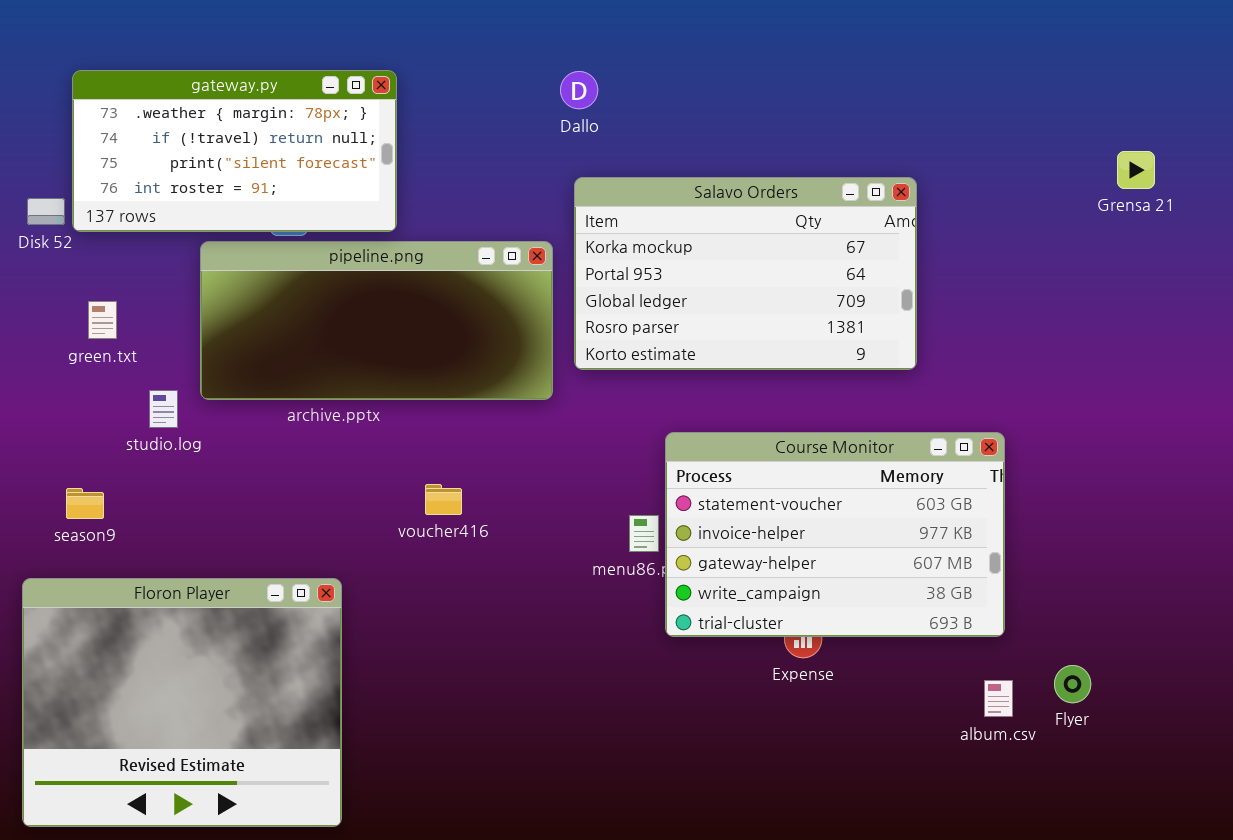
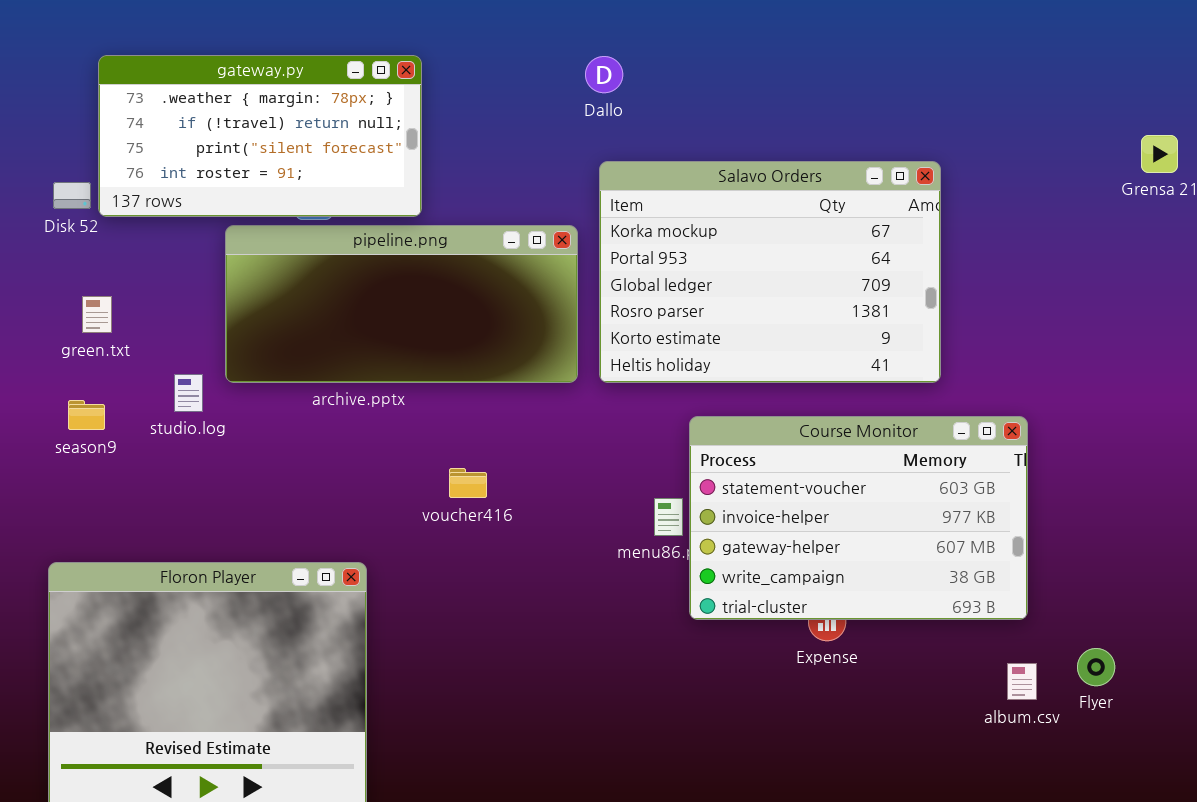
Salavo Orders: [574,177,917,370] -> [599,161,941,383], resized
green.txt: [88,301,117,339] -> [82,296,112,333], moved
season9: [66,488,104,519] -> [68,400,105,430], moved

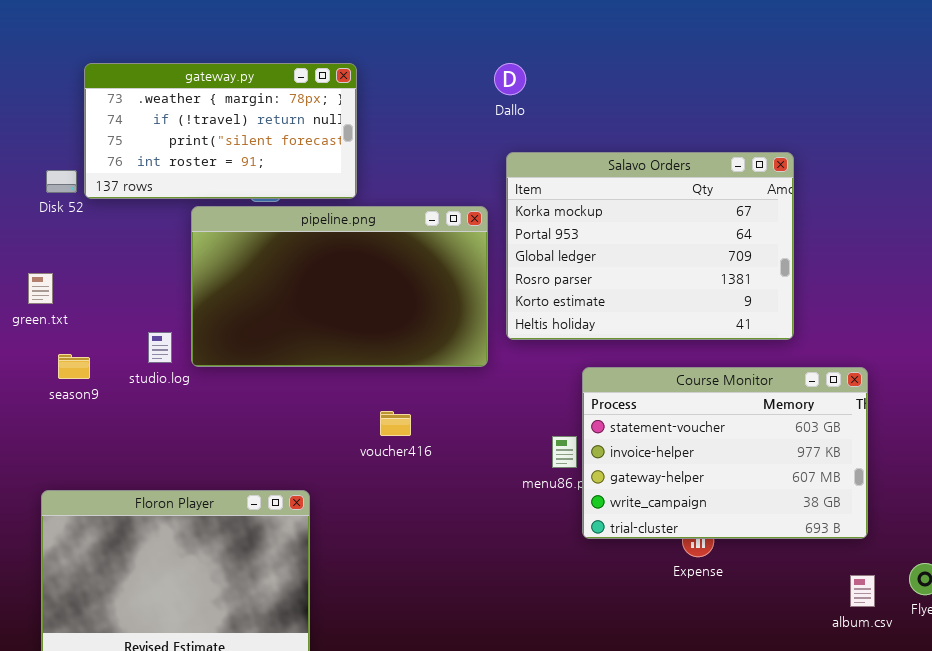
pipeline.png: [225,225,578,383] -> [191,206,488,367], resized
green.txt: [82,296,112,333] -> [28,273,53,304], moved

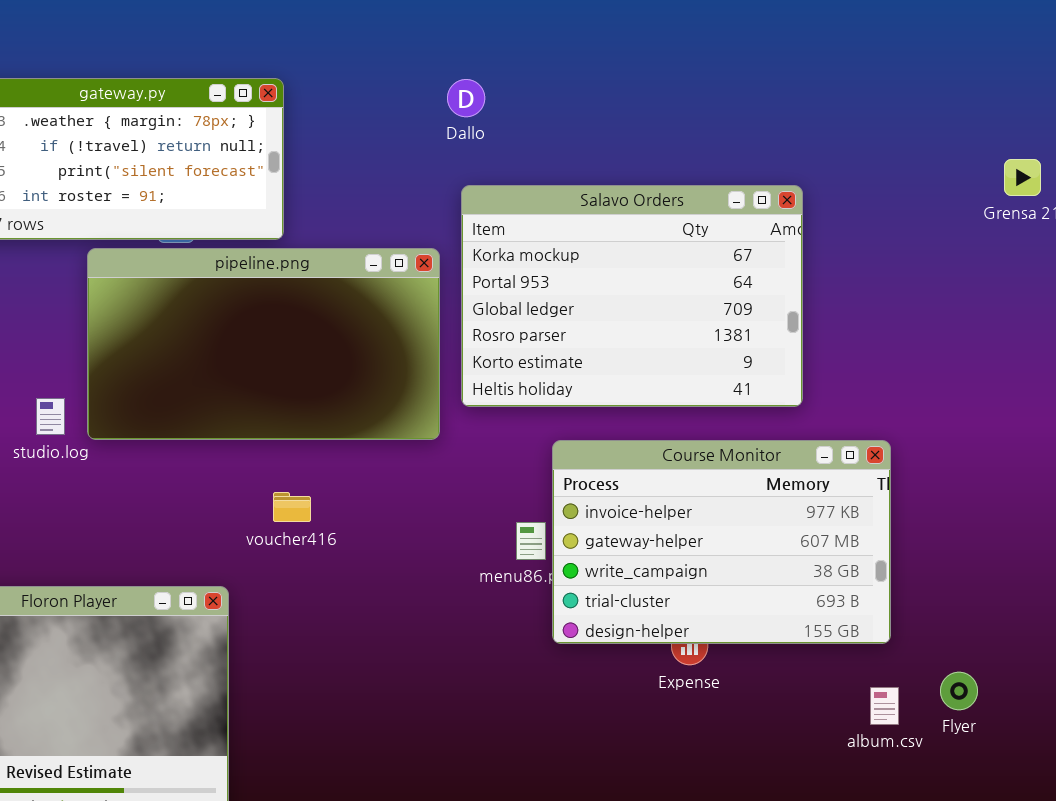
Course Monitor: [582,367,868,539] -> [552,440,891,644], scrolled down 1 row
voucher416: [380,411,411,436] -> [273,492,311,522], moved

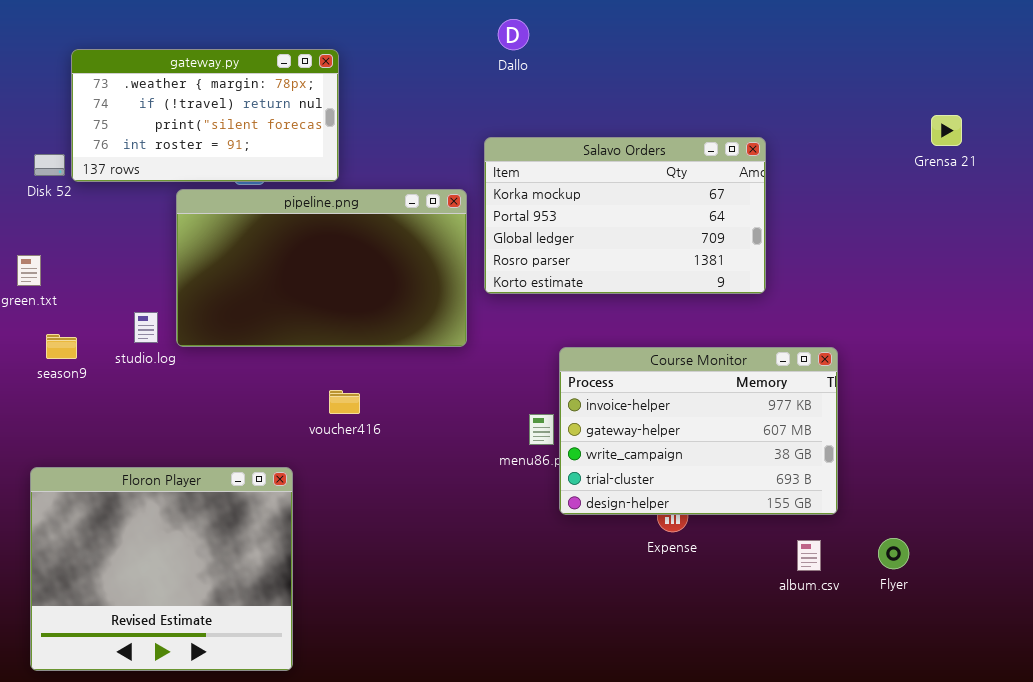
Dallo: [447,79,485,117] -> [498,19,529,50], moved
Salavo Orders: [461,185,803,407] -> [484,137,766,294], resized
album.csv: [870,687,899,725] -> [797,540,821,571], moved

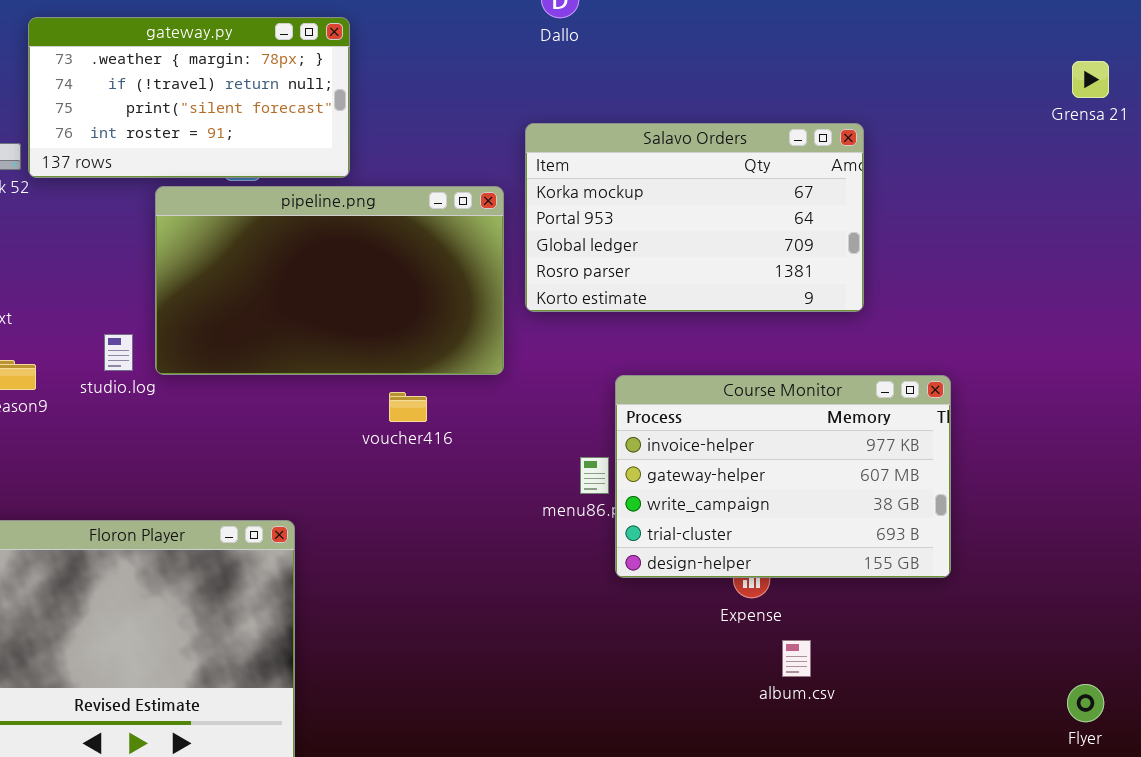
Grensa 21: [931,115,962,146] -> [1072,61,1109,98], moved
voucher416: [329,390,360,414] -> [389,392,427,422], moved
Flyer: [878,538,909,569] -> [1067,684,1104,722], moved
album.csv: [797,540,821,571] -> [782,640,811,677], moved

